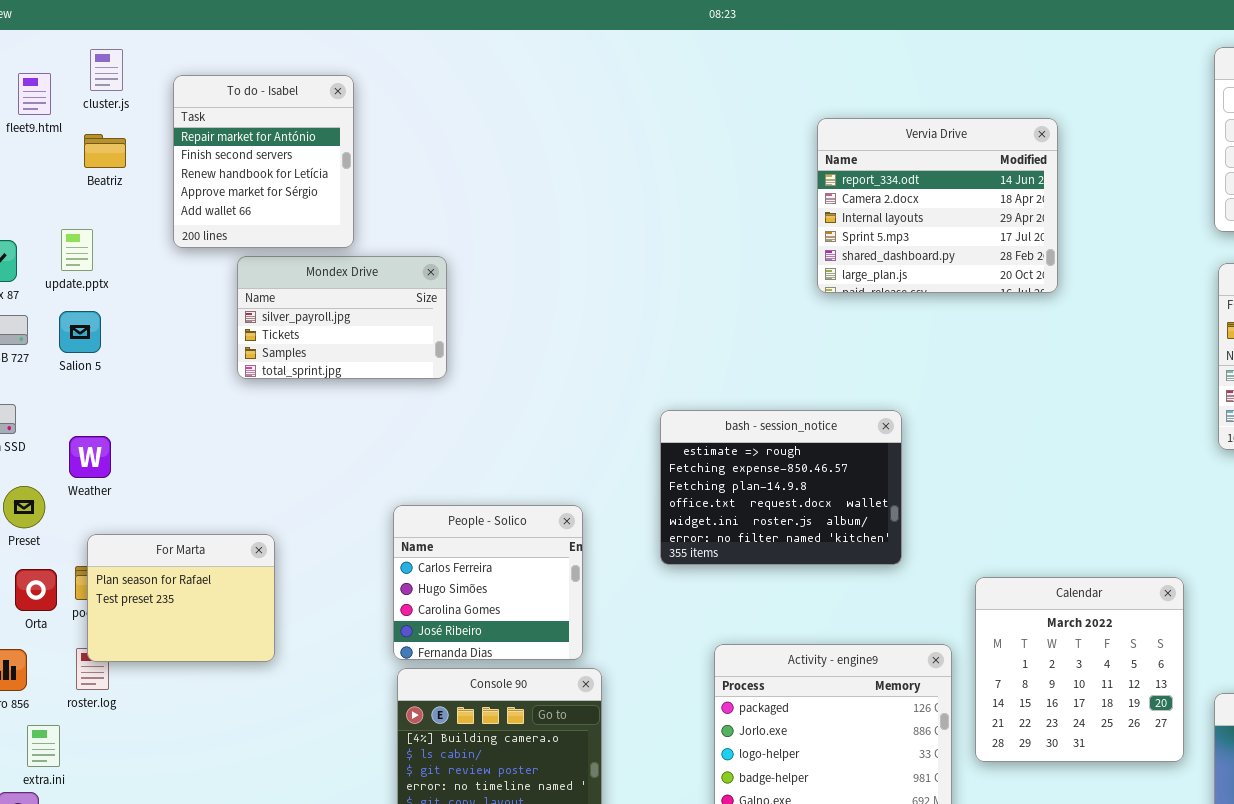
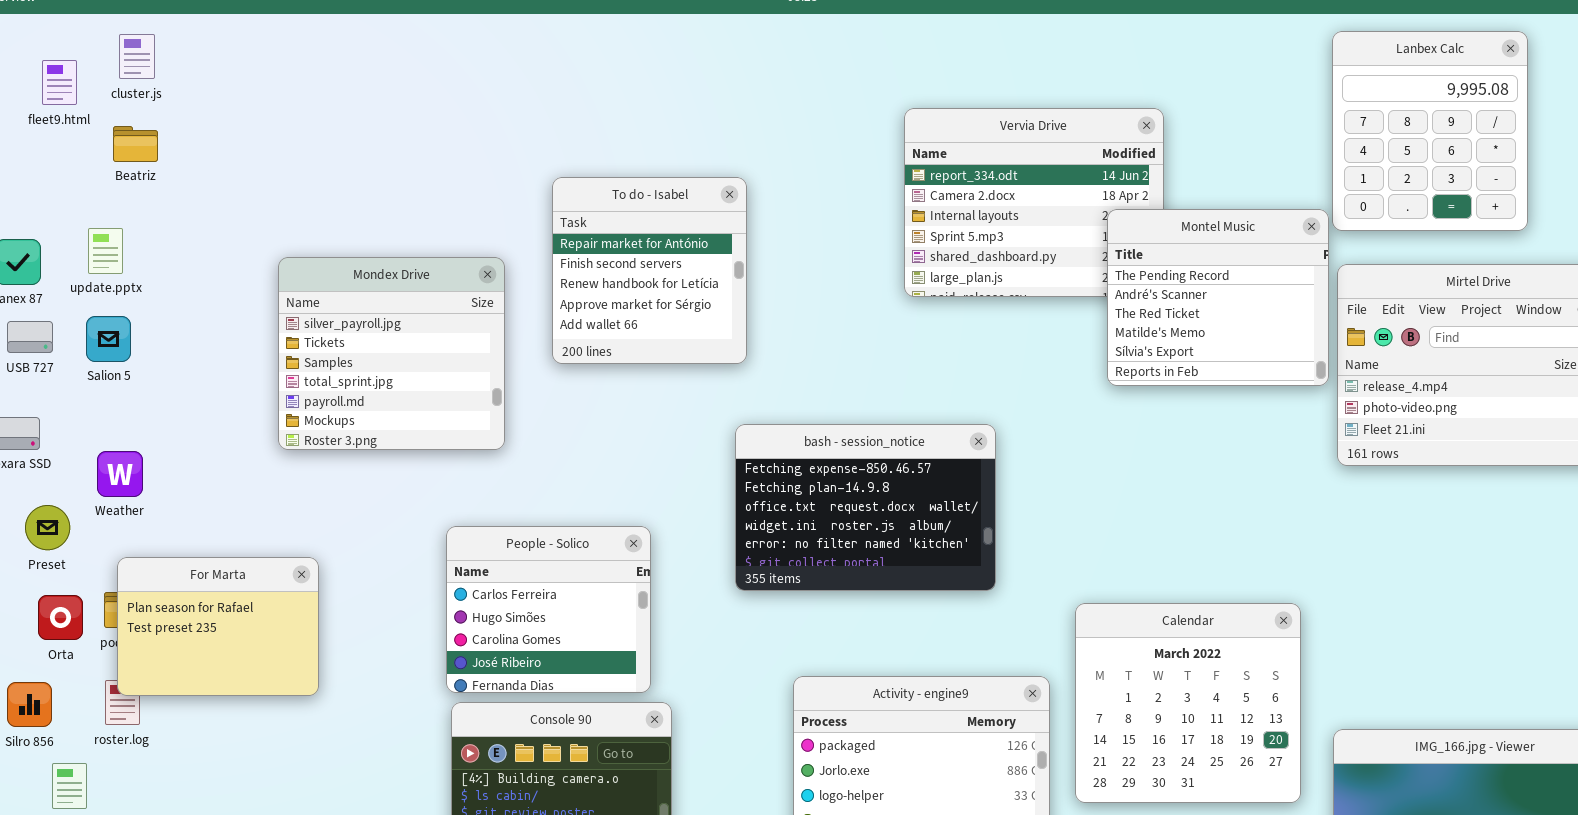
To do - Isabel: [173,75,354,248] -> [552,177,747,364], moved
Montel Music: none -> [1107,209,1329,386], opened
Mondex Drive: [237,256,447,379] -> [278,257,505,450], resized
bash - session_notice: [660,410,902,565] -> [735,424,996,591], scrolled down 1 row

